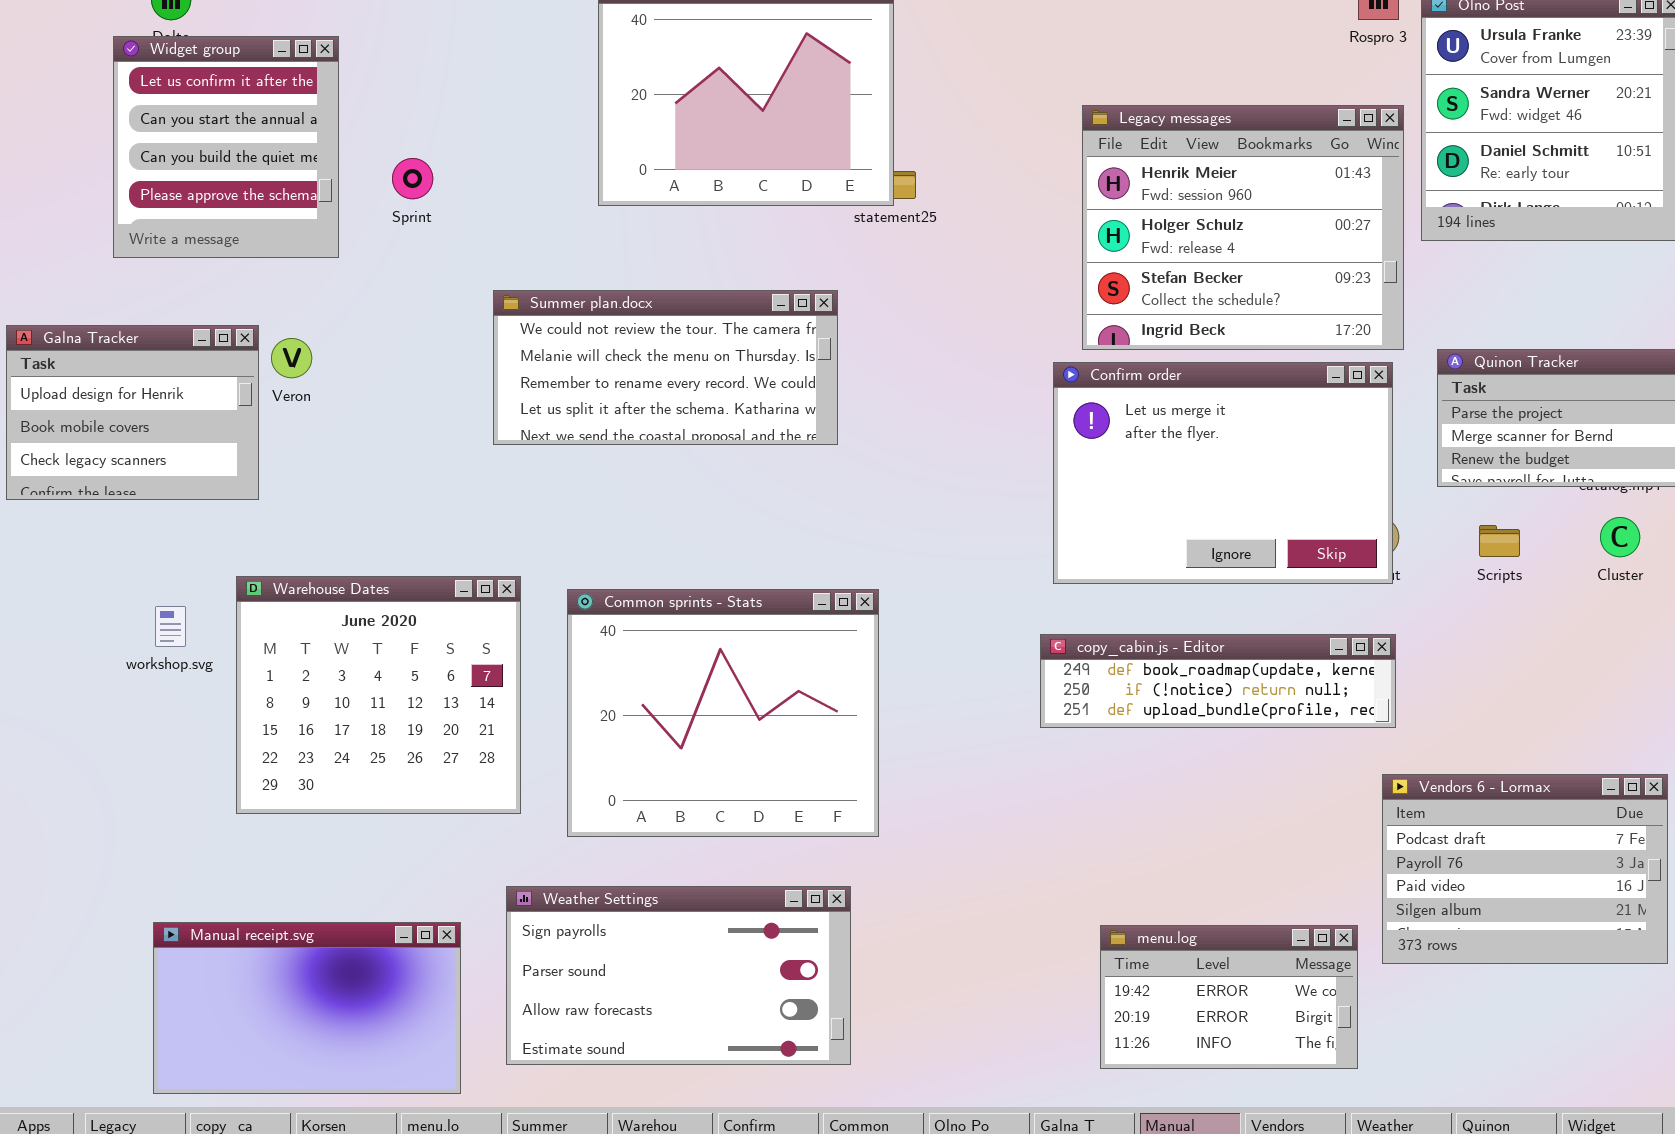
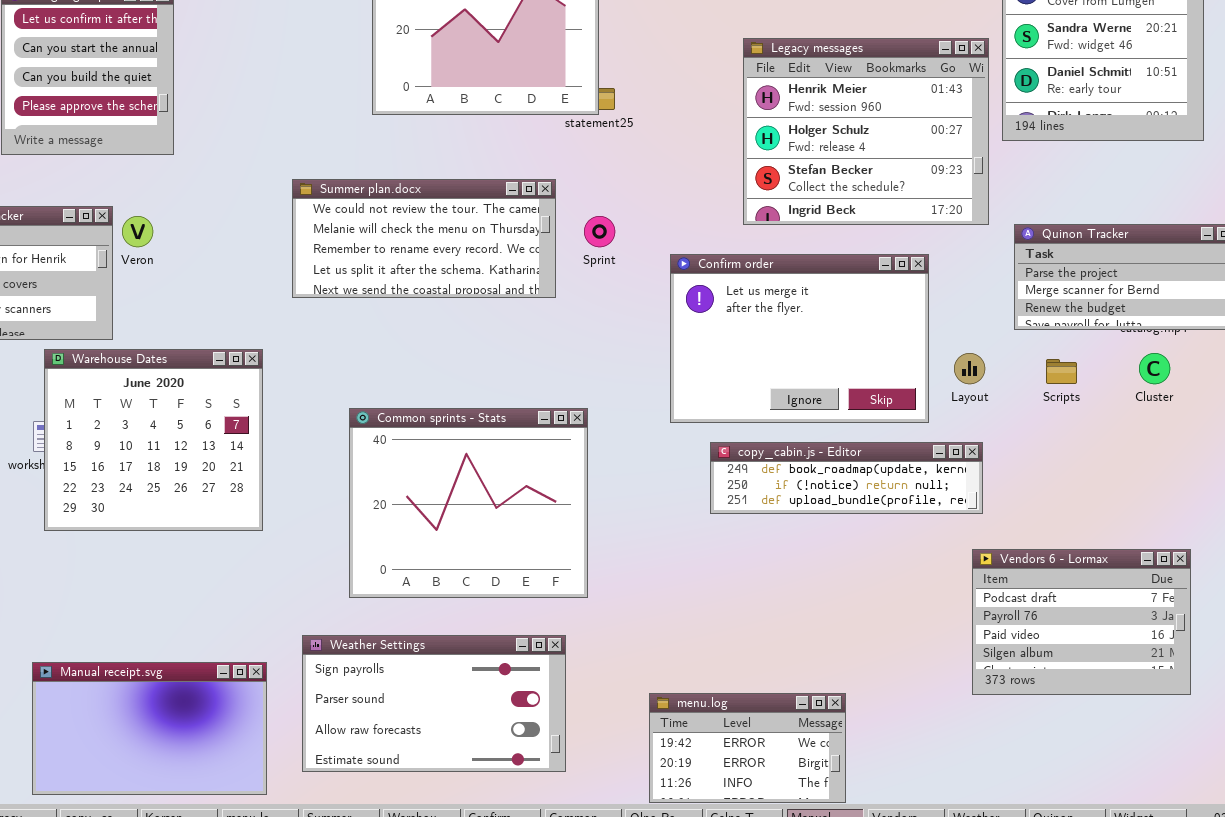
Sprint: [392,158,433,199] -> [584,216,615,247], moved
Confirm order: [1053,362,1393,584] -> [670,254,929,423], moved
Warehouse Dates: [236,576,521,814] -> [44,349,263,531], moved
menu.log: [1100,925,1358,1069] -> [649,693,846,803], moved

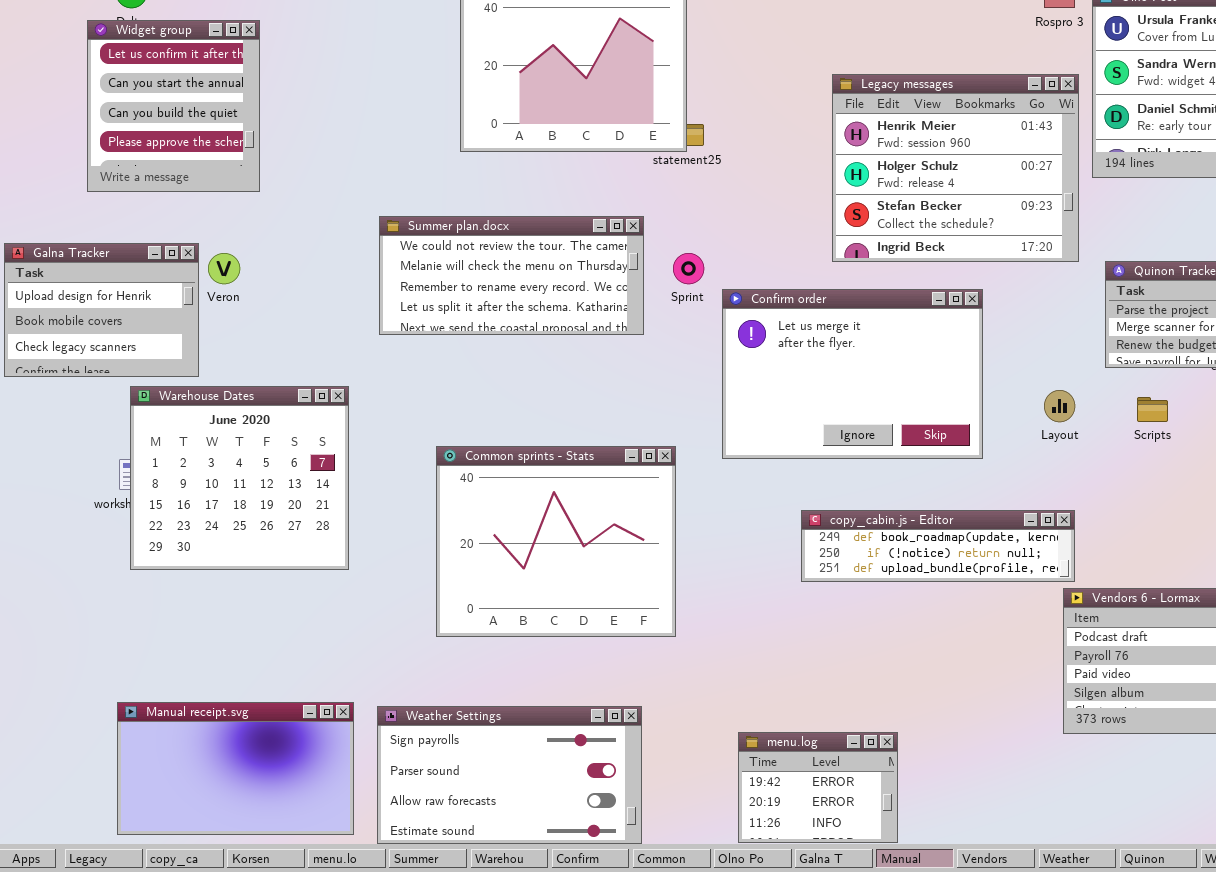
Confirm order: [670,254,929,423] -> [722,289,983,459], moved
copy_cabin.js - Editor: [710,442,983,514] -> [801,510,1075,582], moved
Weather Settings: [302,635,566,772] -> [377,706,642,844], moved
menu.log: [649,693,846,803] -> [738,732,898,843], resized

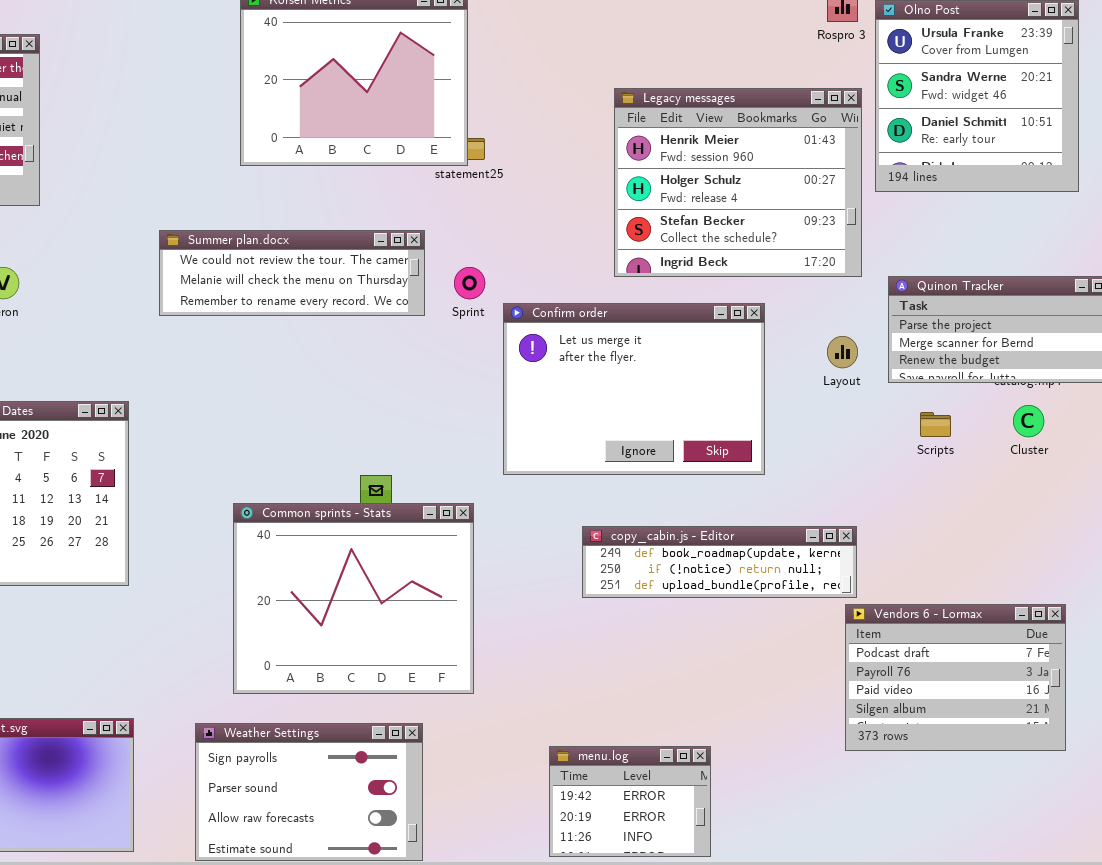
Summer plan.docx: [379,216,644,335] -> [159,230,425,316], resized
Layout: [1044,390,1075,422] -> [827,336,858,368], moved
Common sprints - Stats: [436,446,676,637] -> [233,503,474,694], moved
Weather Settings: [377,706,642,844] -> [195,723,423,861], resized
menu.log: [738,732,898,843] -> [549,746,711,857], moved

